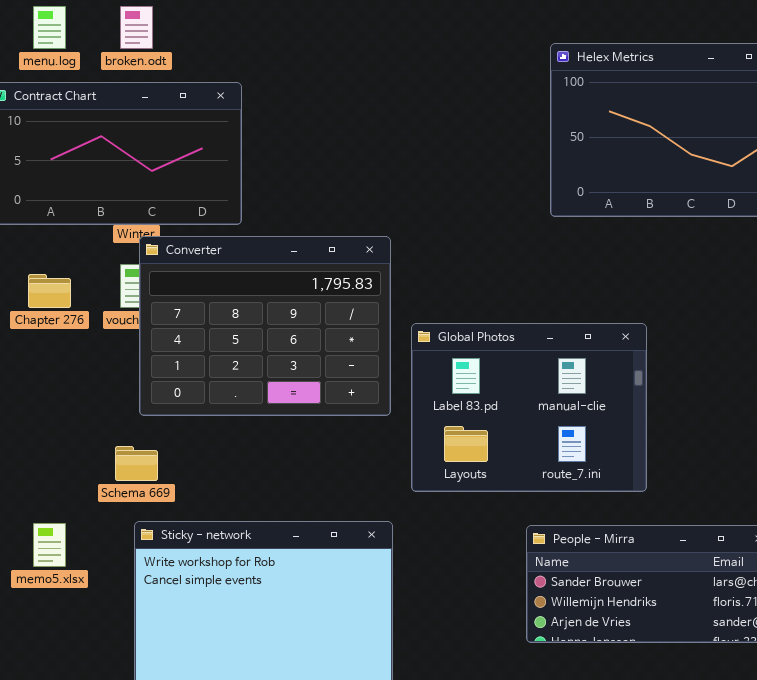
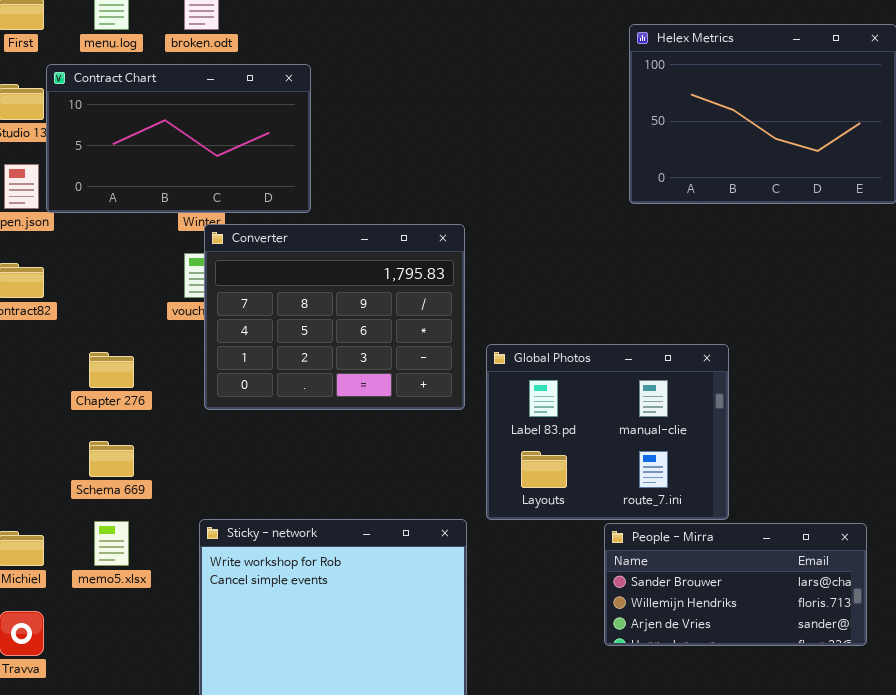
Chapter 276: [28,274,71,308] -> [89,352,134,388], moved
Global Photos: [411,323,647,492] -> [486,344,729,520], moved
Schema 669: [115,446,158,481] -> [89,441,134,477], moved

